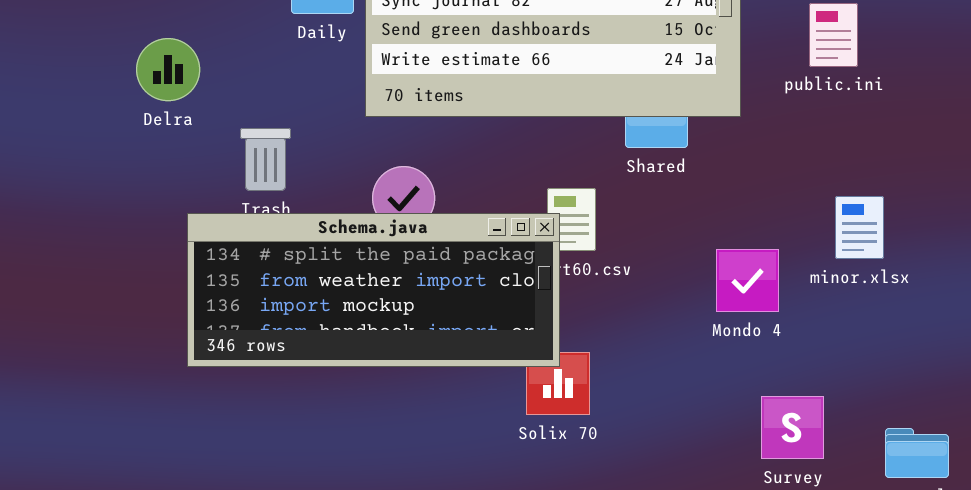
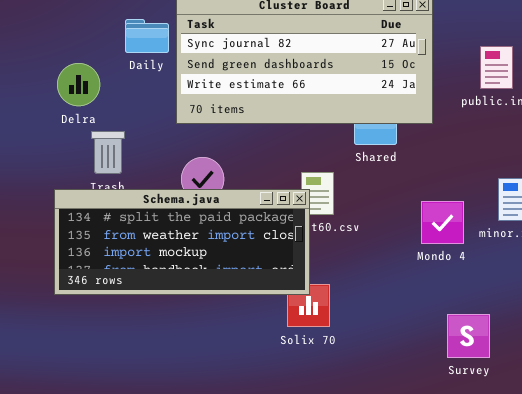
Delra: [136,38,200,101] -> [57,63,100,106], moved
Mondo 4: [716,249,779,312] -> [421,201,464,244], moved

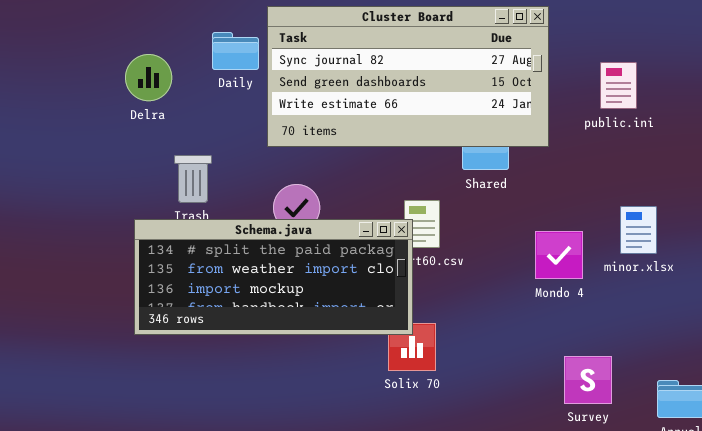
Delra: [57,63,100,106] -> [125,54,172,101], moved

